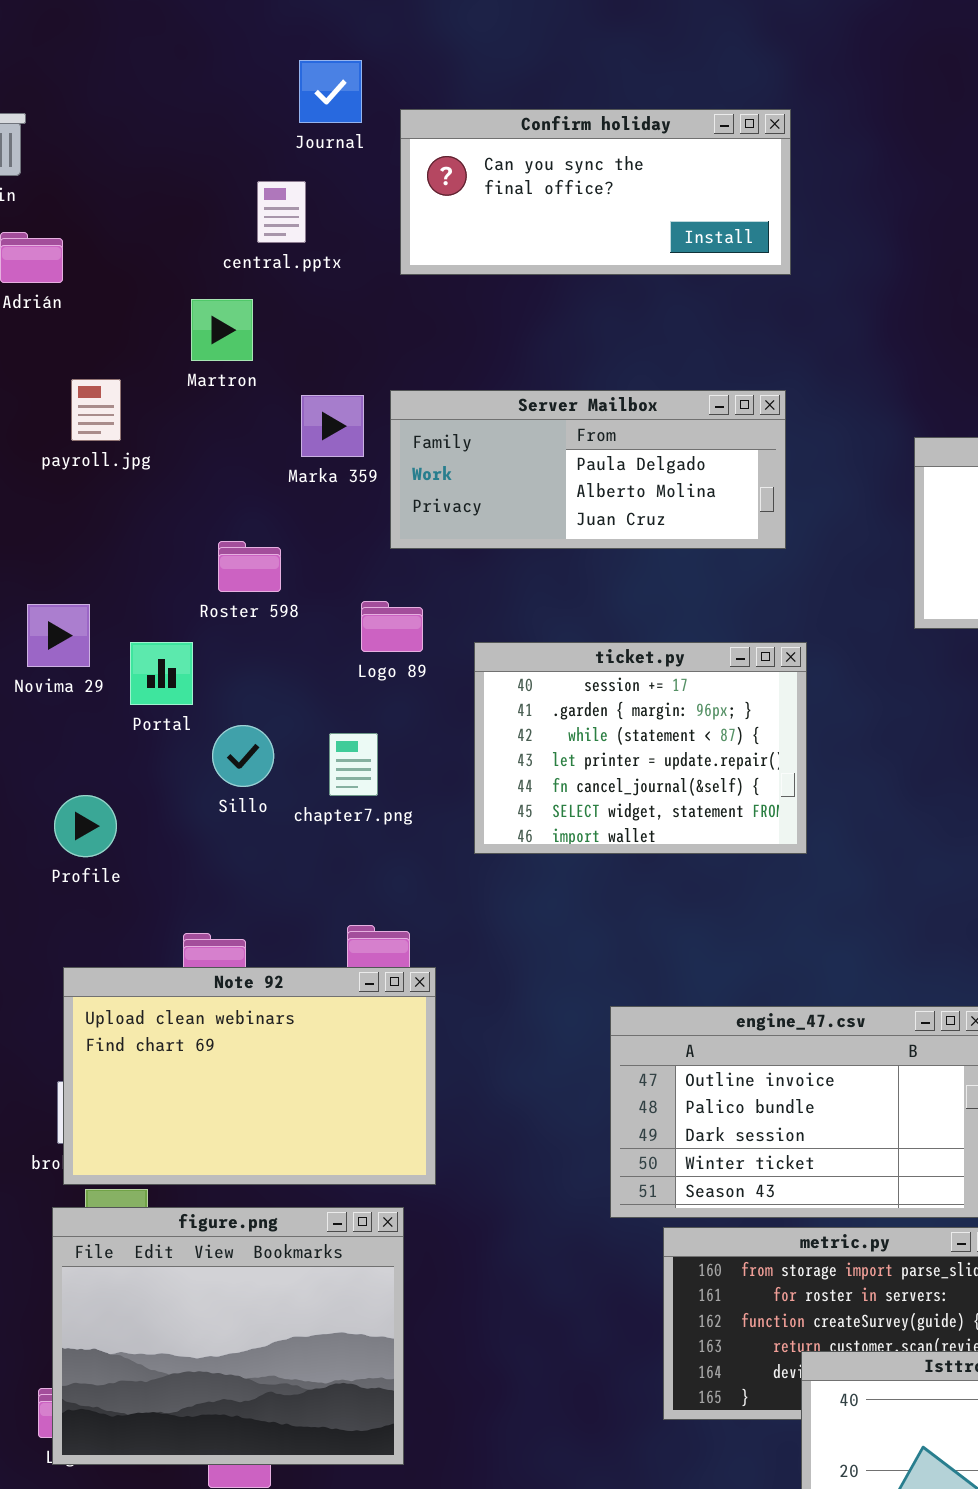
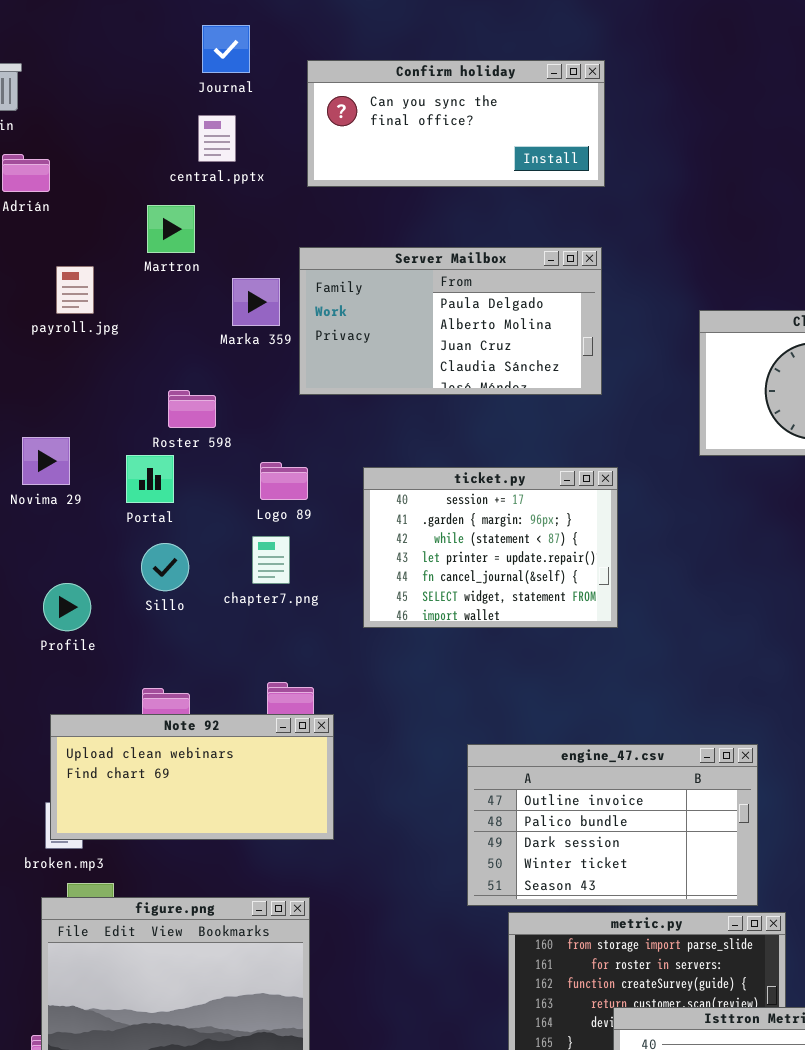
Journal: [299,60,362,123] -> [202,25,250,73], moved
Server Mailbox: [390,390,786,549] -> [299,247,602,395], resized
Logo 89: [361,601,423,652] -> [260,462,308,500], moved
Portal: [130,642,193,705] -> [126,455,174,503], moved
Sillo: [212,725,274,787] -> [141,543,189,591], moved
Note 92: [63,967,436,1185] -> [50,714,334,840], resized

